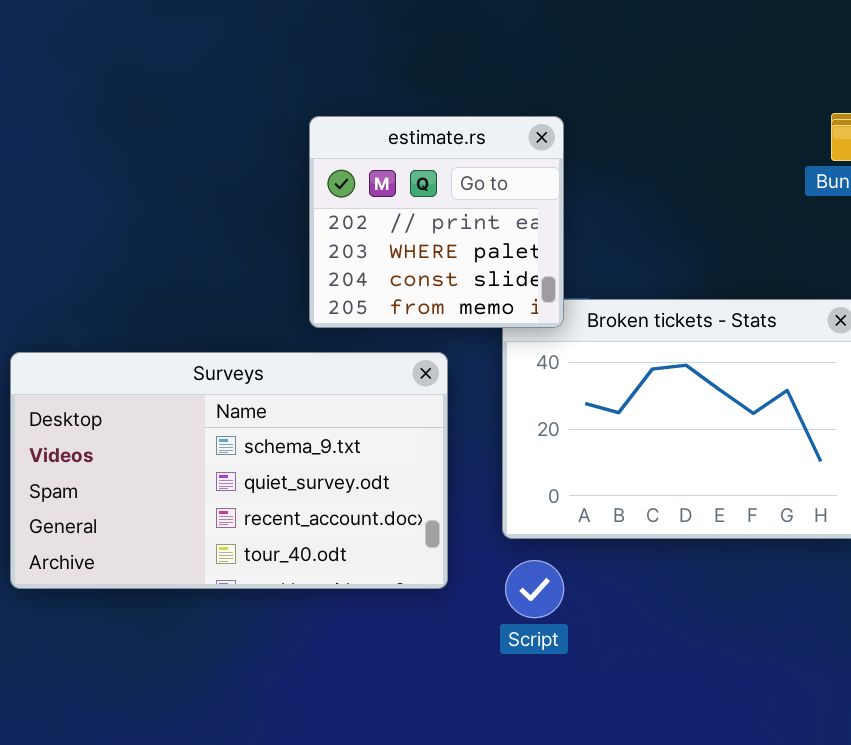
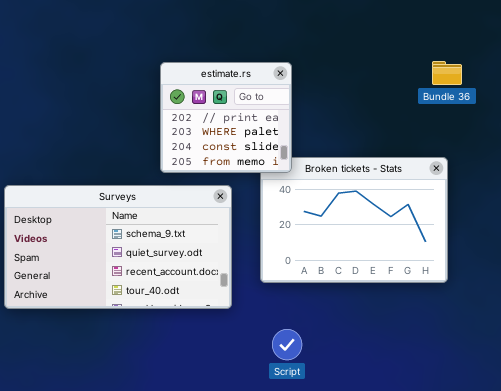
Script: [505,560,564,618] -> [272,329,302,360], moved

